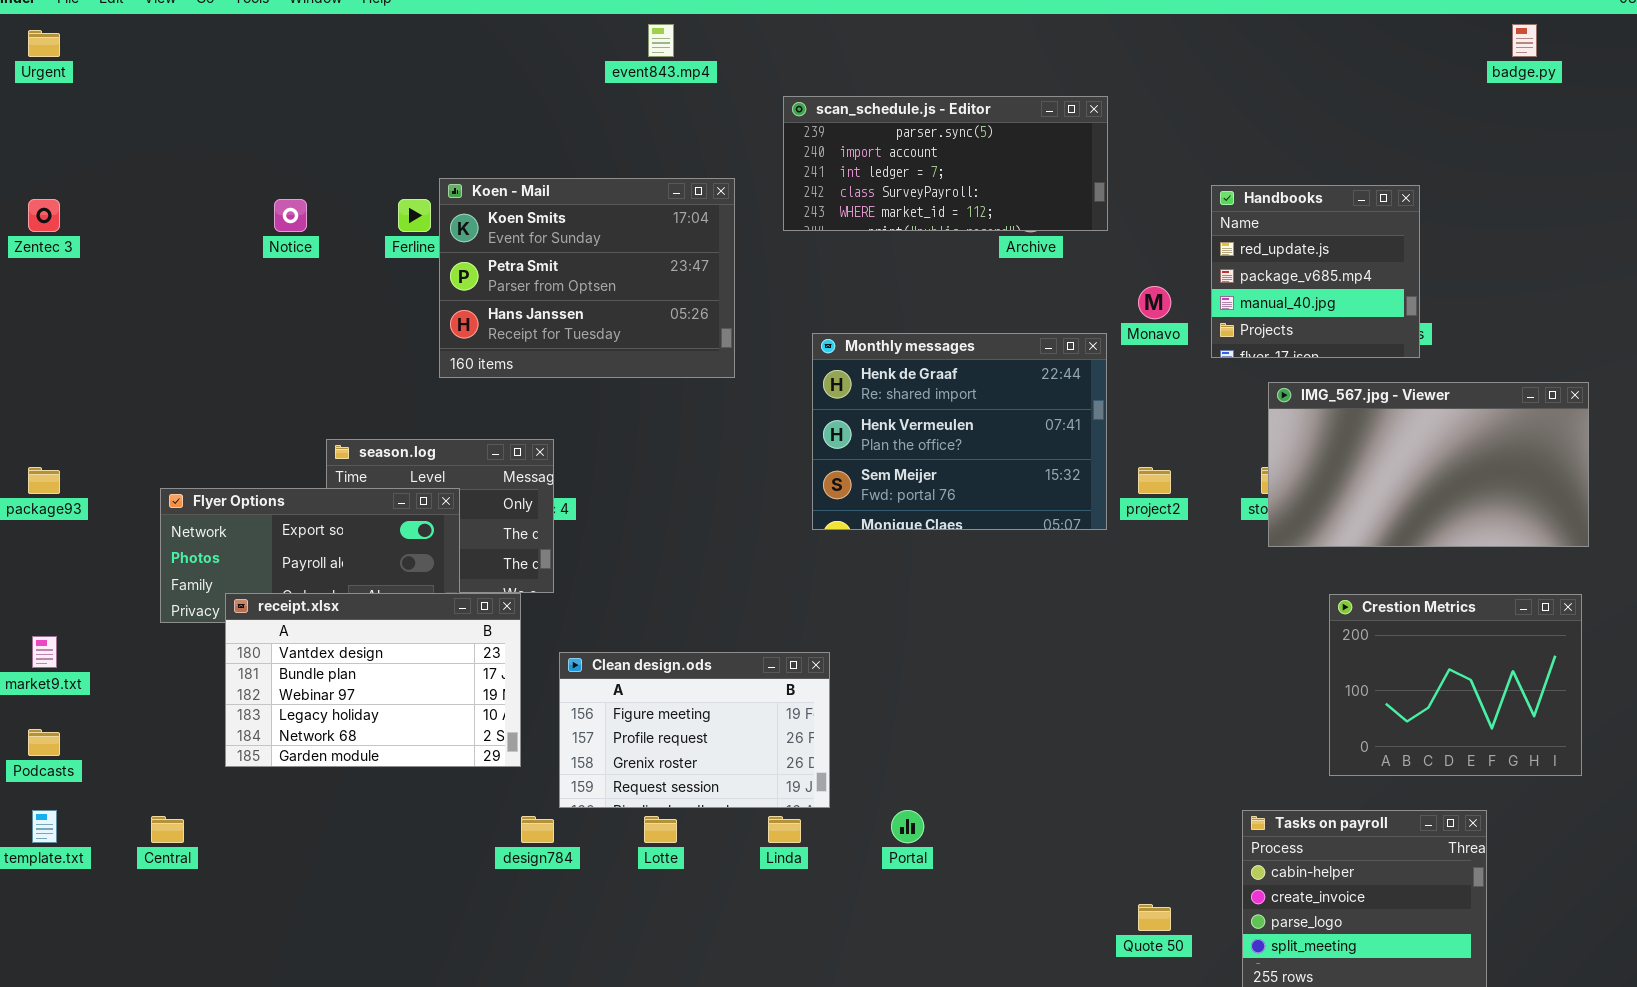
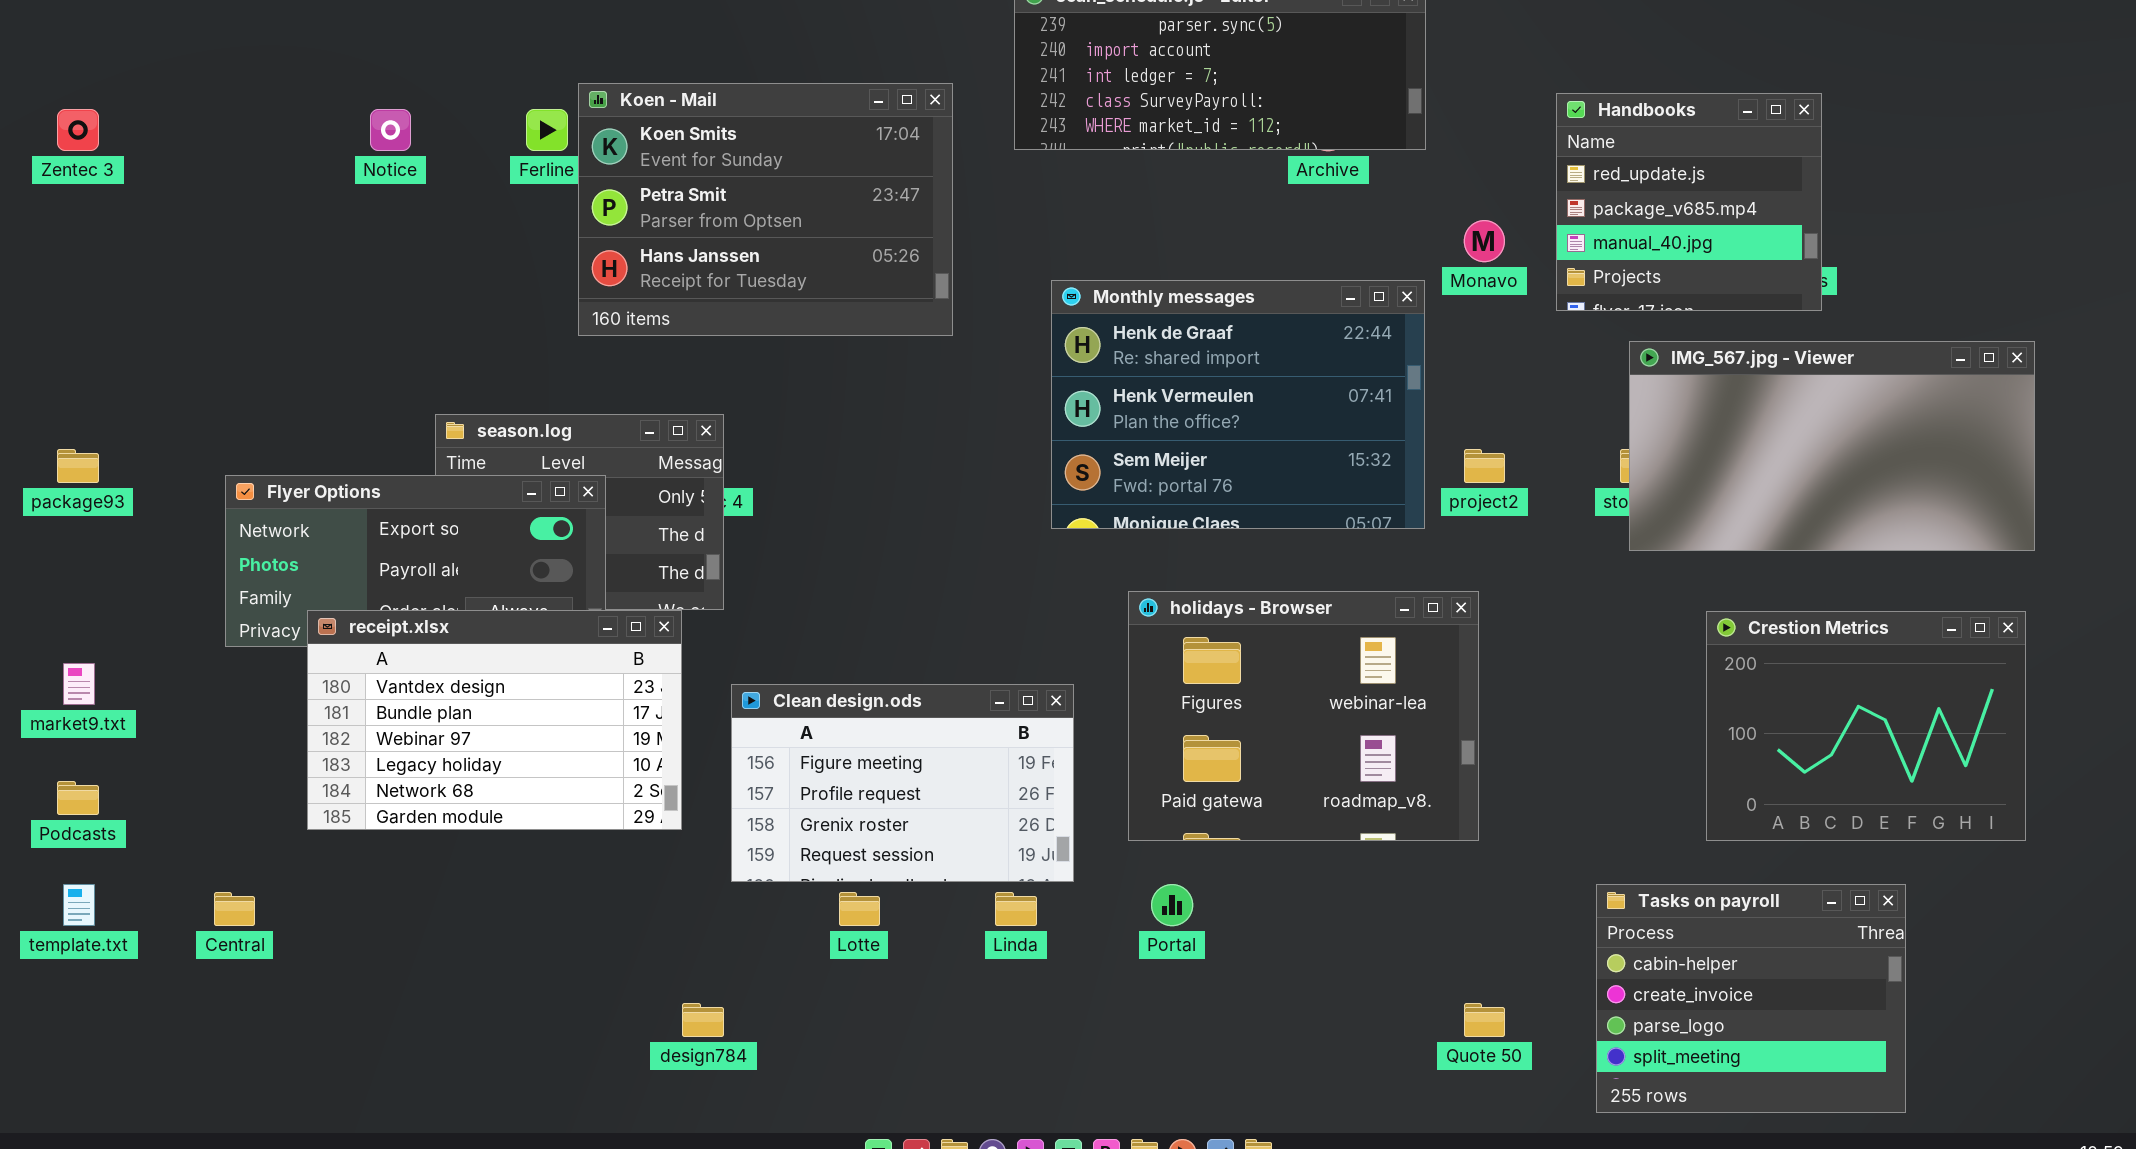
holidays - Browser: none -> [1128,591,1479,841], opened
design784: [521,816,554,843] -> [682,1003,724,1037], moved

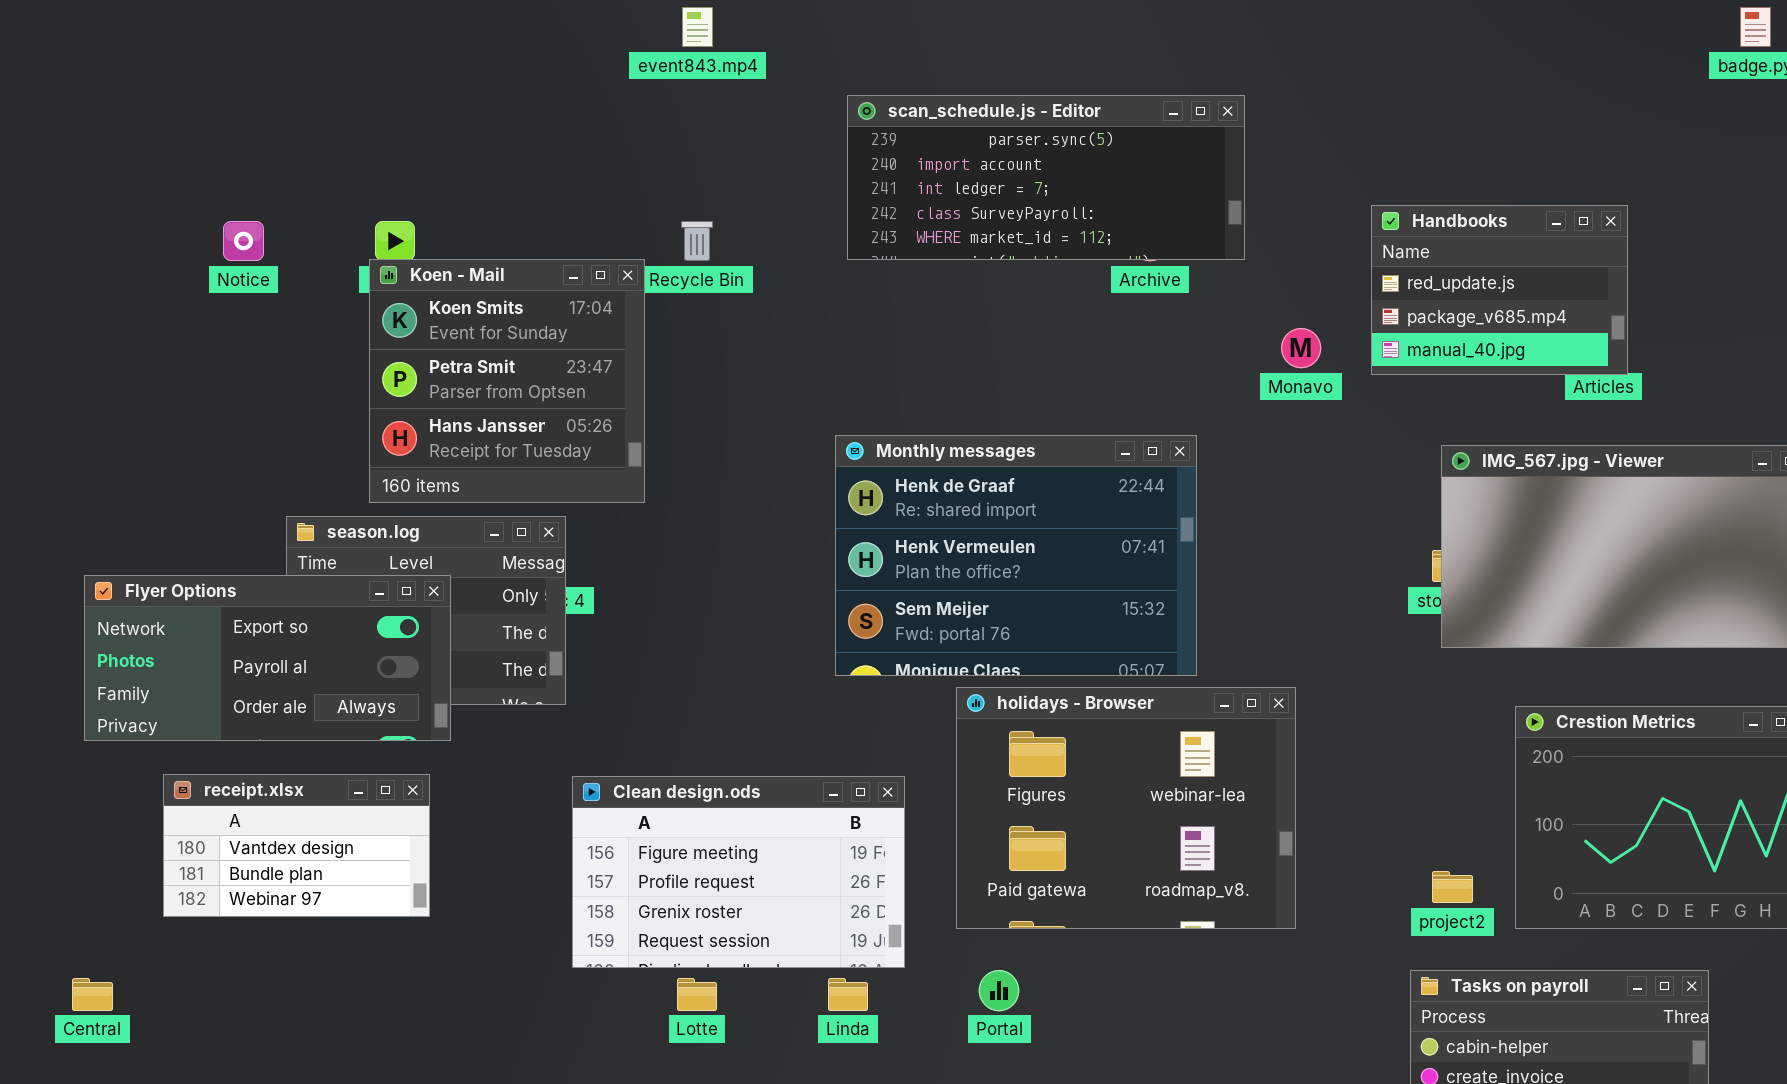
Koen - Mail: [578,83,953,336] -> [369,259,645,503], moved, resized
Handbooks: [1556,93,1822,311] -> [1371,205,1628,375], resized
Monthly messages: [1051,280,1425,529] -> [835,435,1197,676], moved
project2: [1464,449,1505,483] -> [1432,871,1473,903], moved
receipt.xlsx: [307,610,682,830] -> [163,774,430,917], resized

